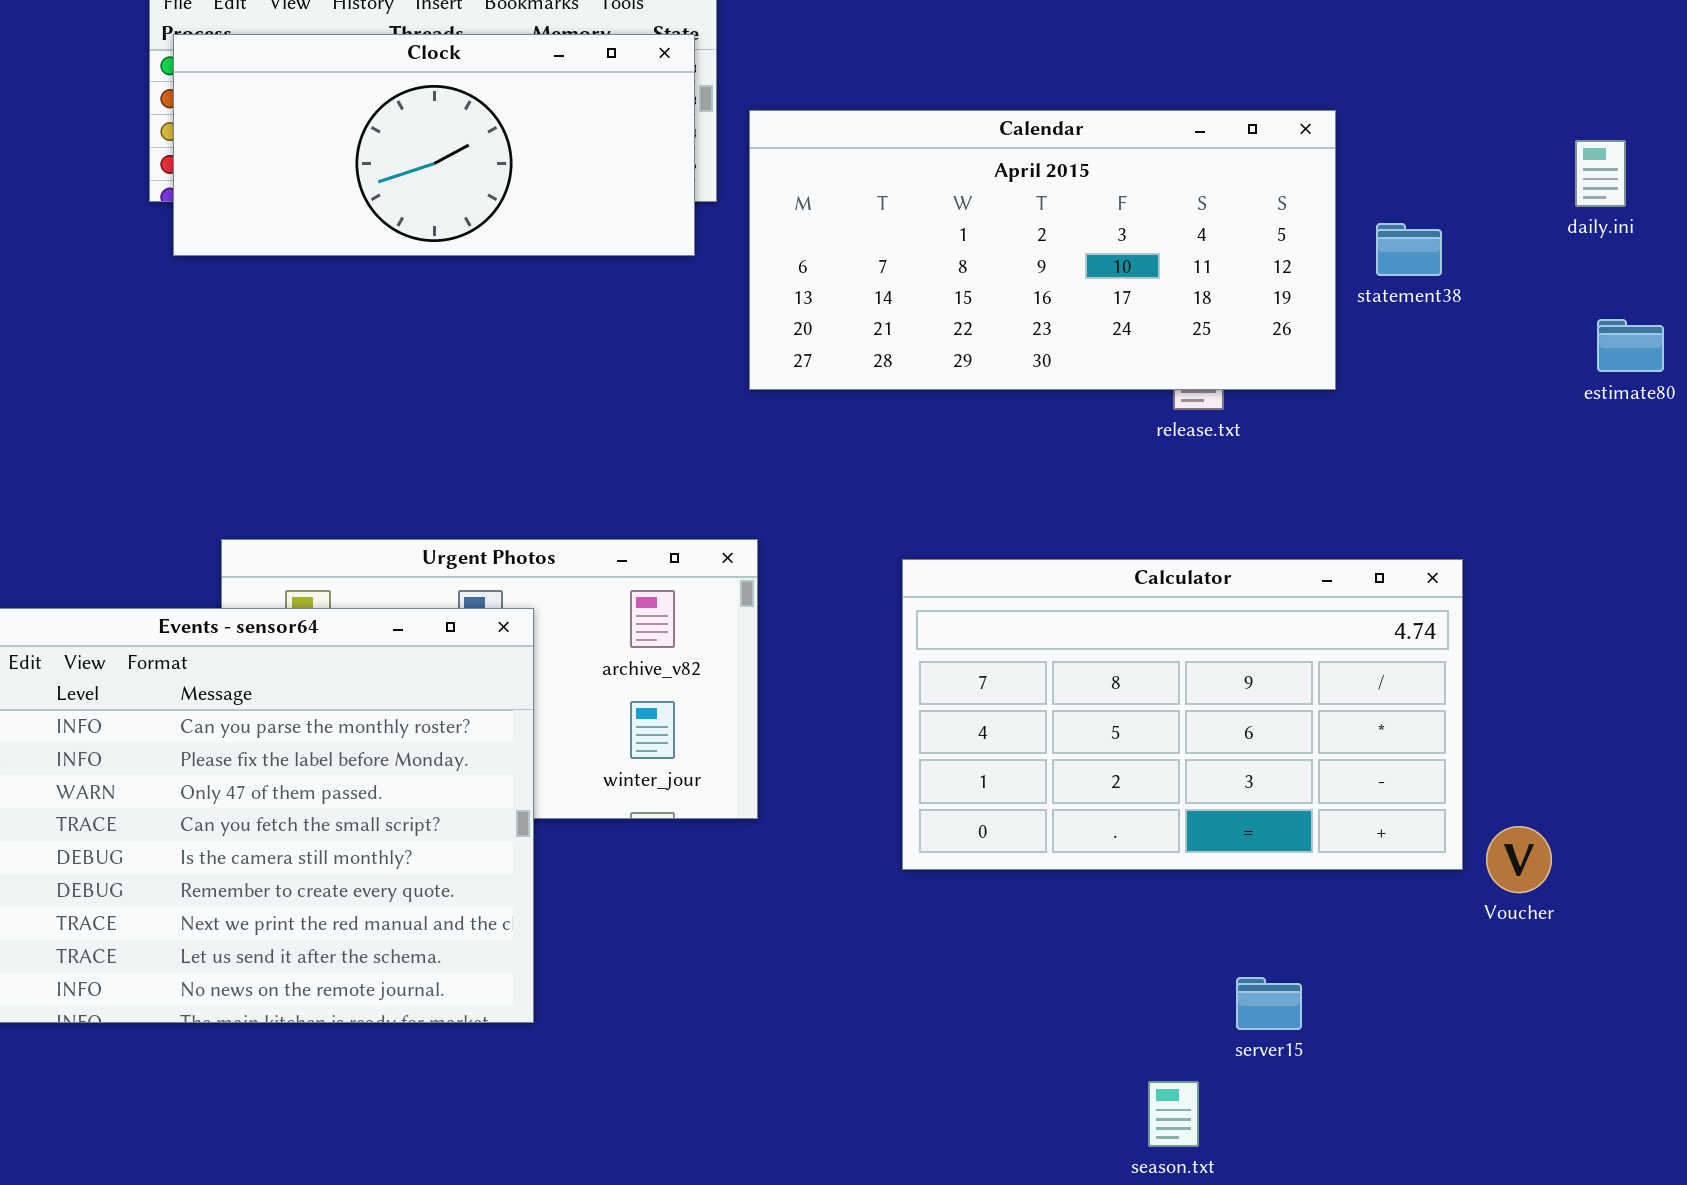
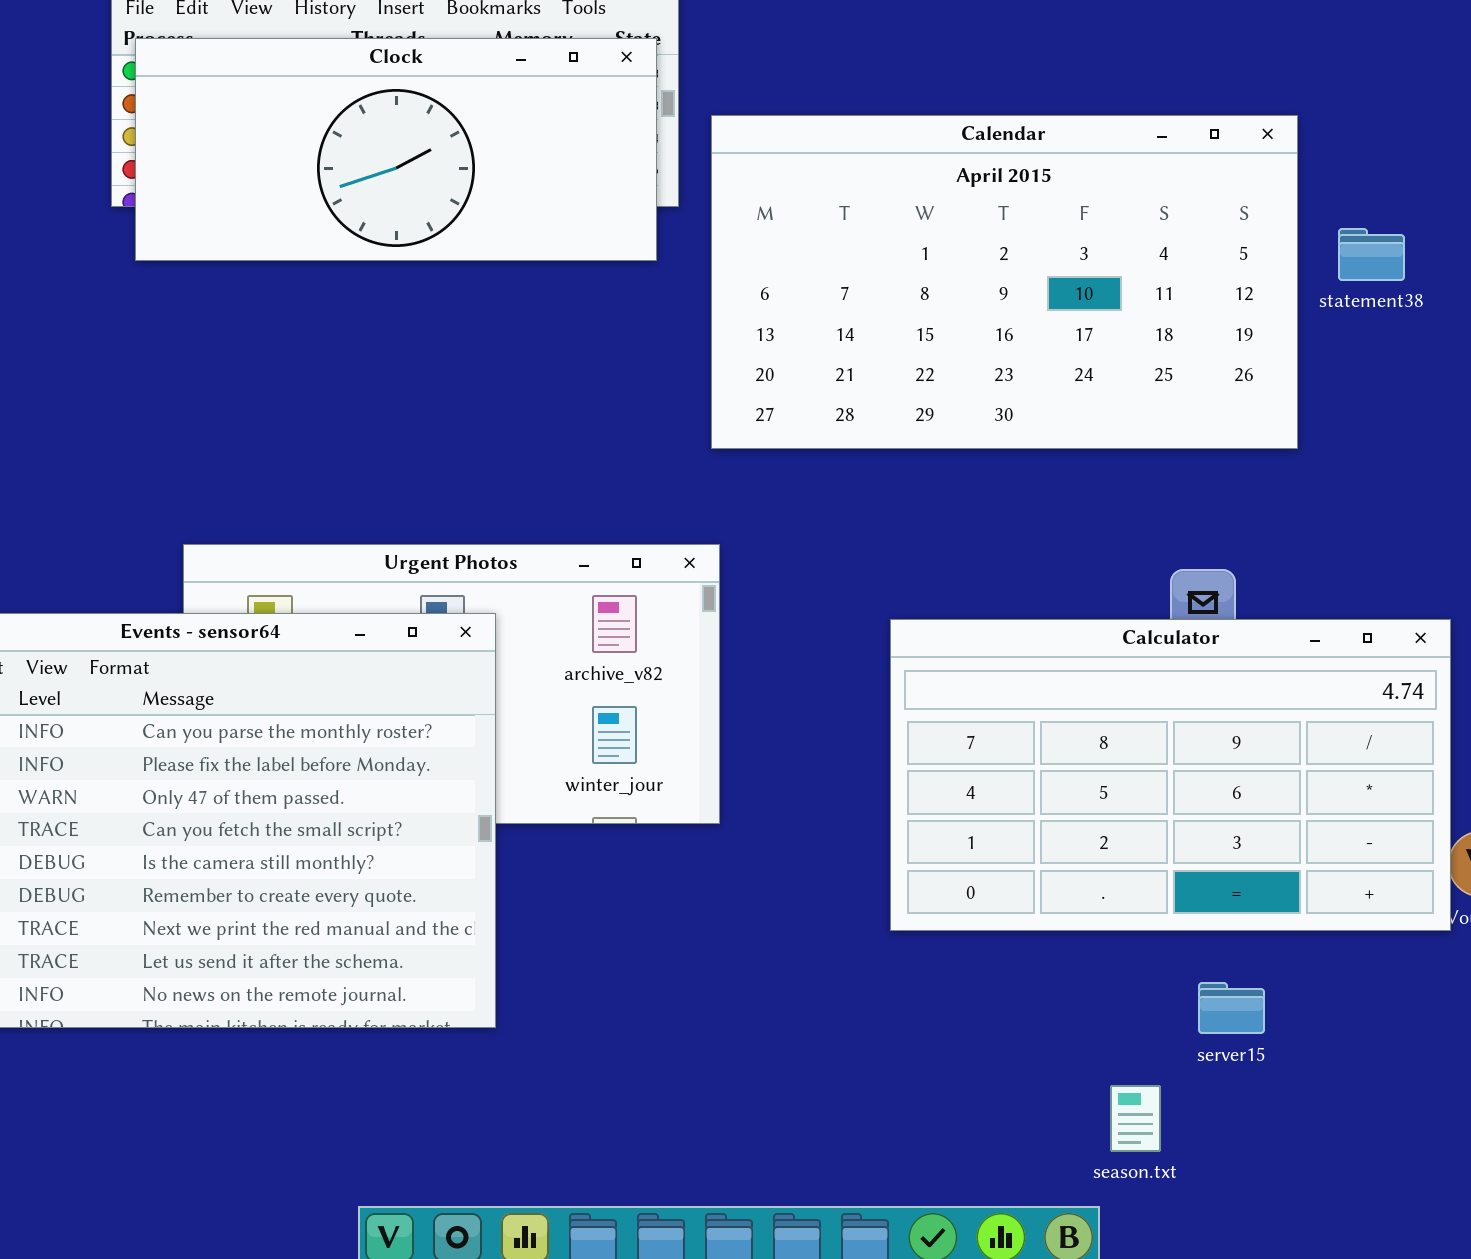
Calendar: [749,110,1336,390] -> [711,115,1298,449], resized
Calculator: [902,559,1463,870] -> [890,619,1451,931], moved

